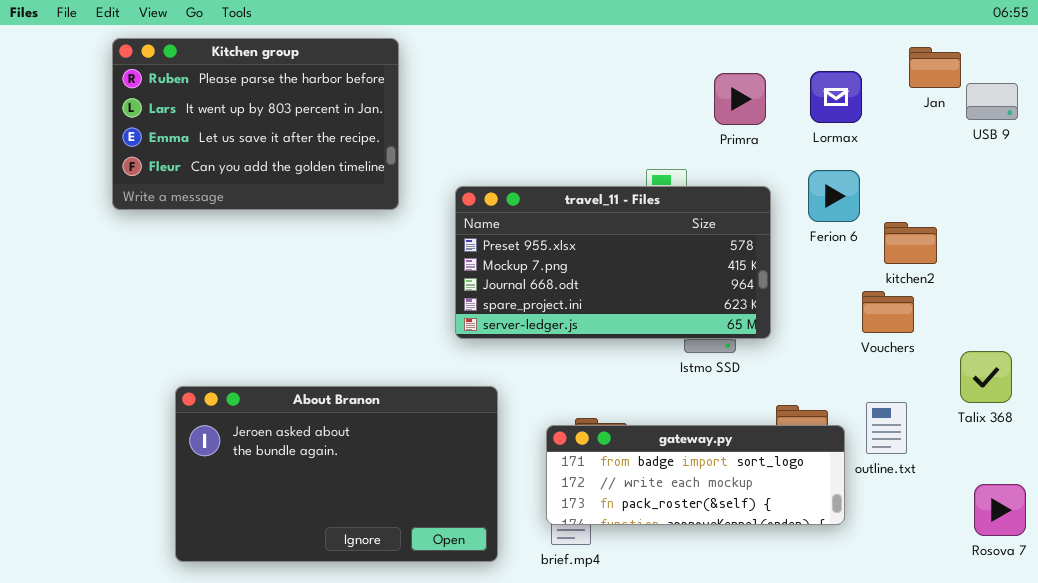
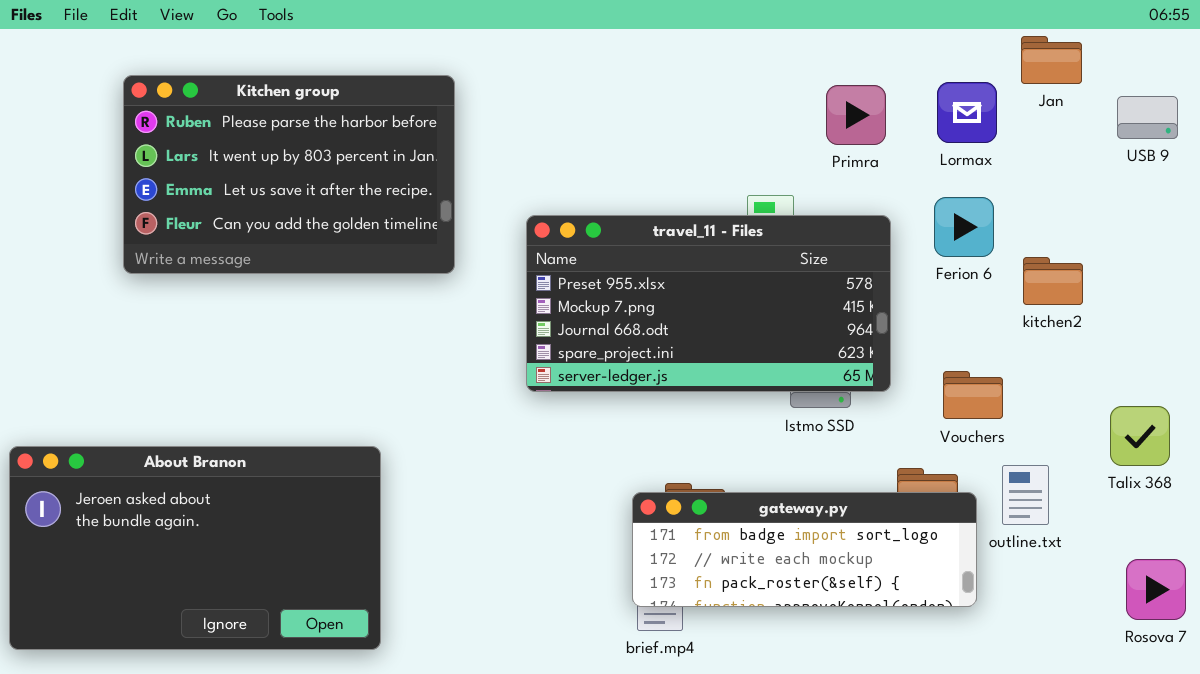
Kitchen group: [112,38,399,210] -> [123,75,455,274], moved
Jan: [909,47,961,88] -> [1021,36,1082,84], moved
Vouchers: [862,291,914,333] -> [943,371,1003,419], moved
About Branon: [175,386,498,562] -> [9,446,381,650], moved

